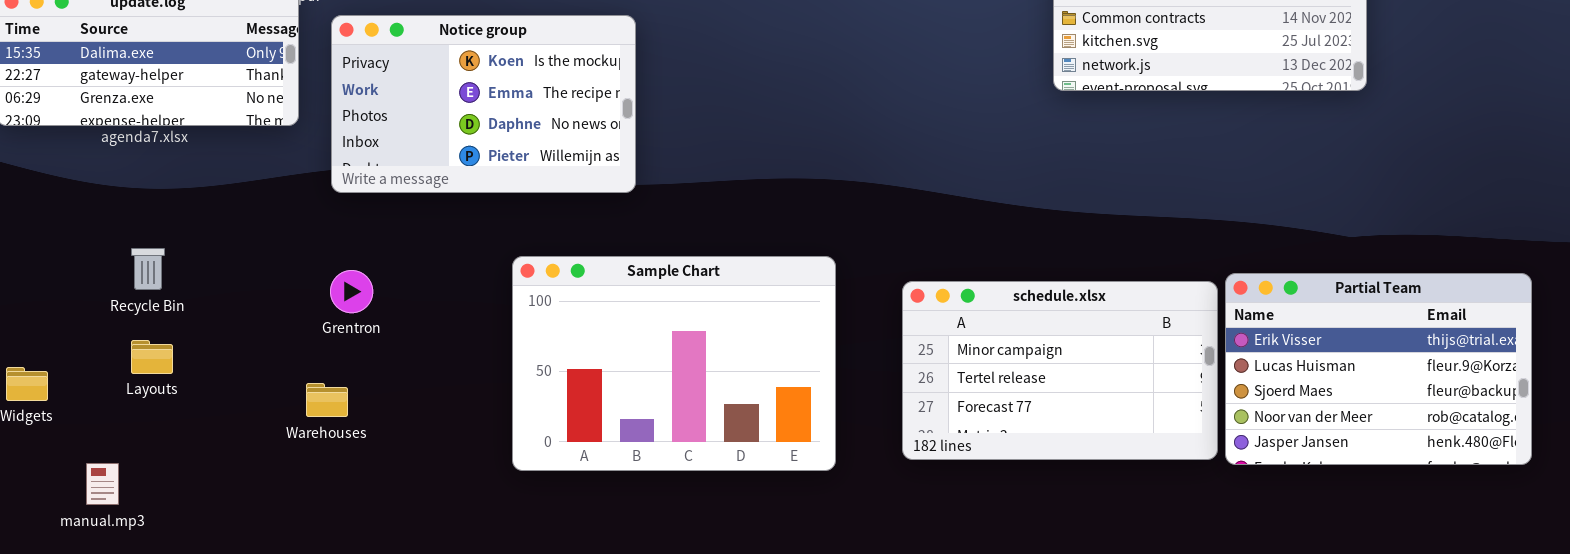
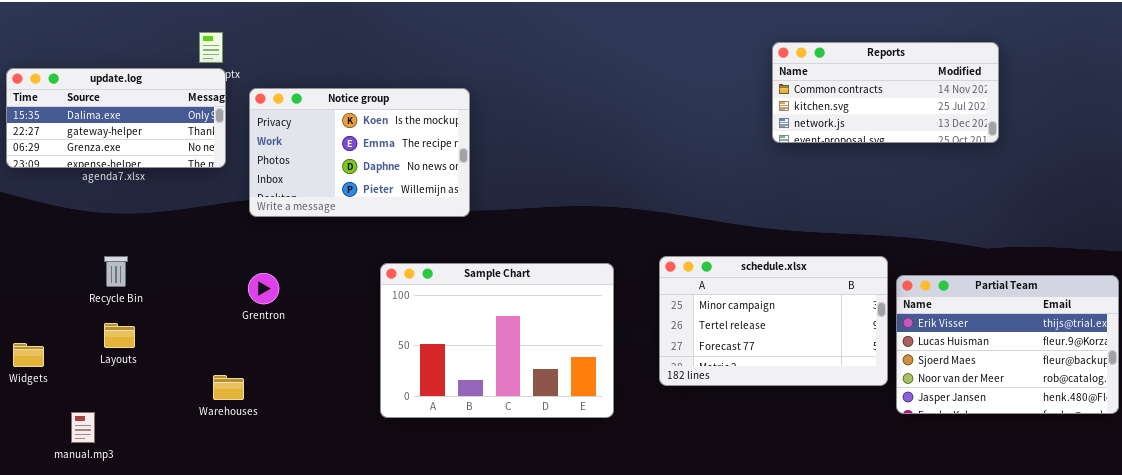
schedule.xlsx: [902,281,1218,460] -> [659,256,888,386], moved
Warehouses: [306,383,348,417] -> [213,375,244,400], moved

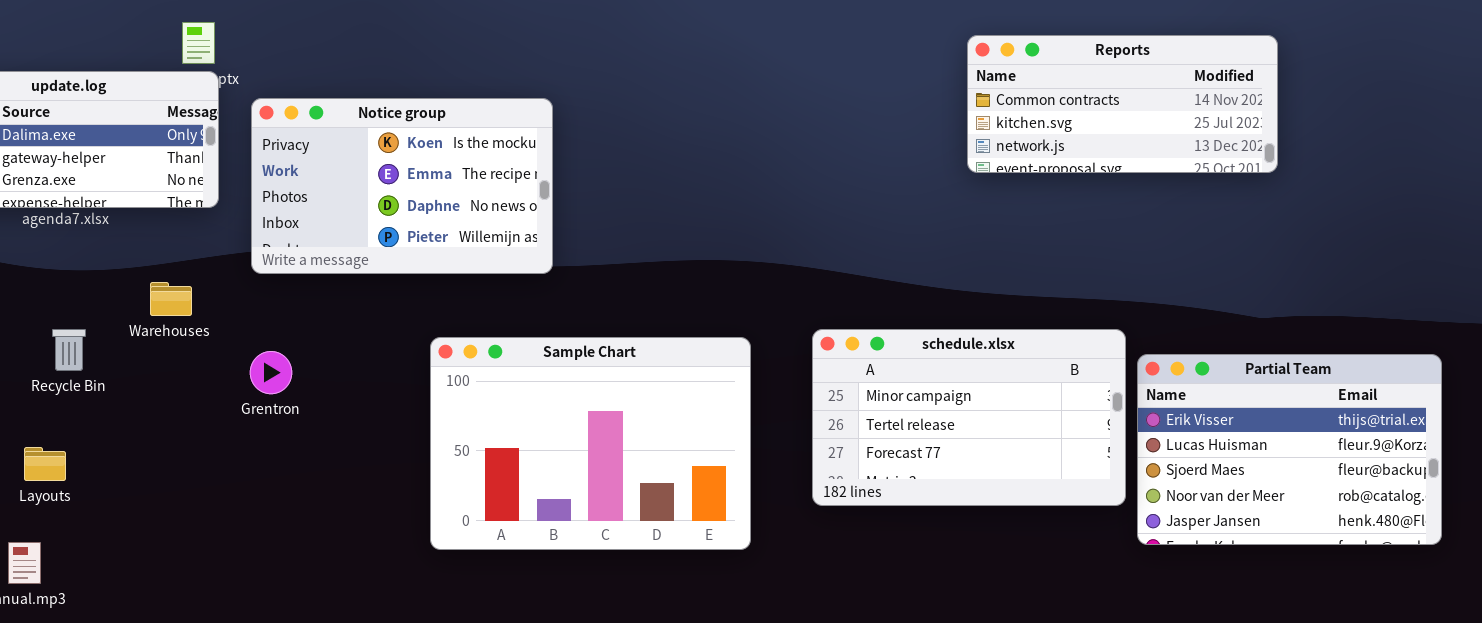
Layouts: [104,323,135,348] -> [24,447,66,481], moved
Warehouses: [213,375,244,400] -> [150,282,192,316], moved

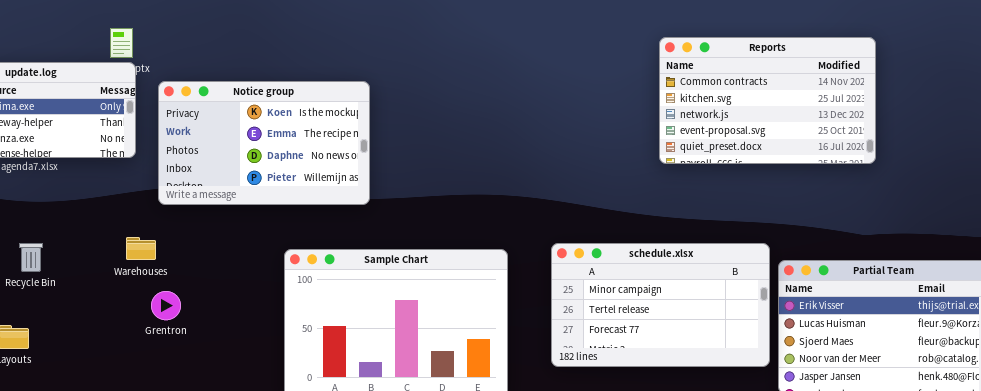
Reports: [967,35,1278,173] -> [659,37,876,164], resized
Warehouses: [150,282,192,316] -> [126,237,156,260], moved
Grentron: [250,351,292,394] -> [151,291,181,320], moved

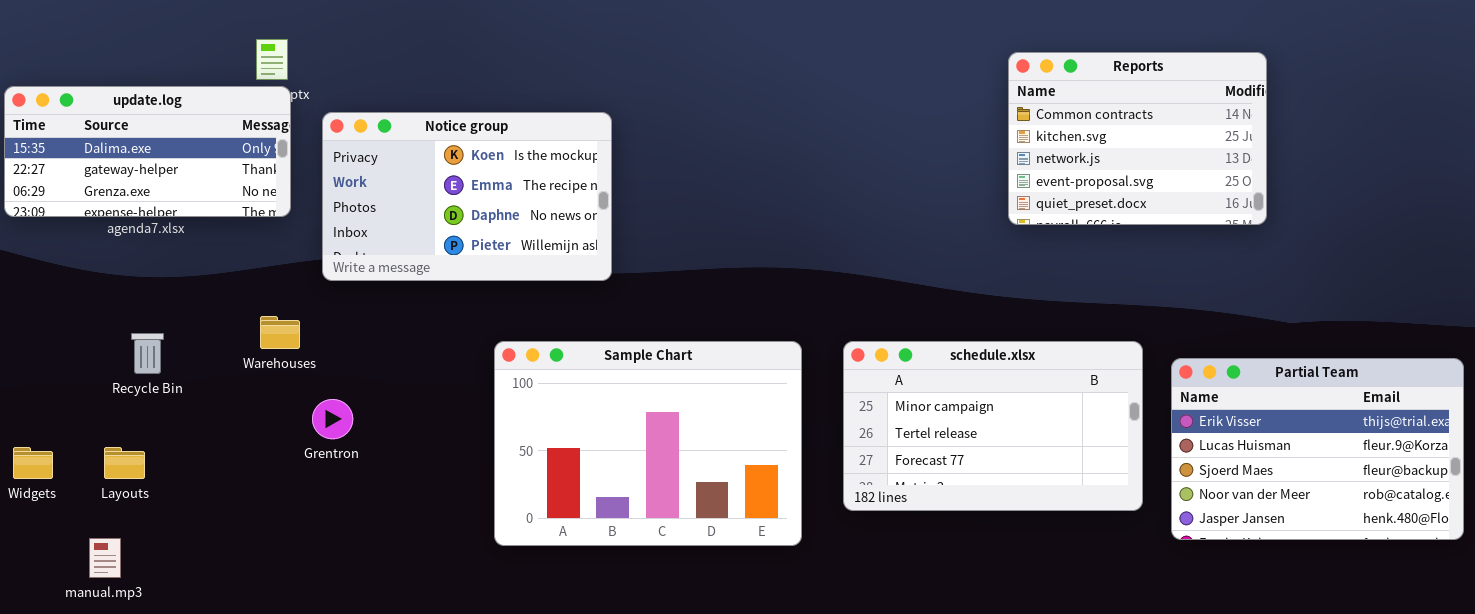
Reports: [659,37,876,164] -> [1008,52,1267,225], resized
Warehouses: [126,237,156,260] -> [260,316,300,349], moved
schedule.xlsx: [551,243,770,367] -> [843,341,1143,511], moved

